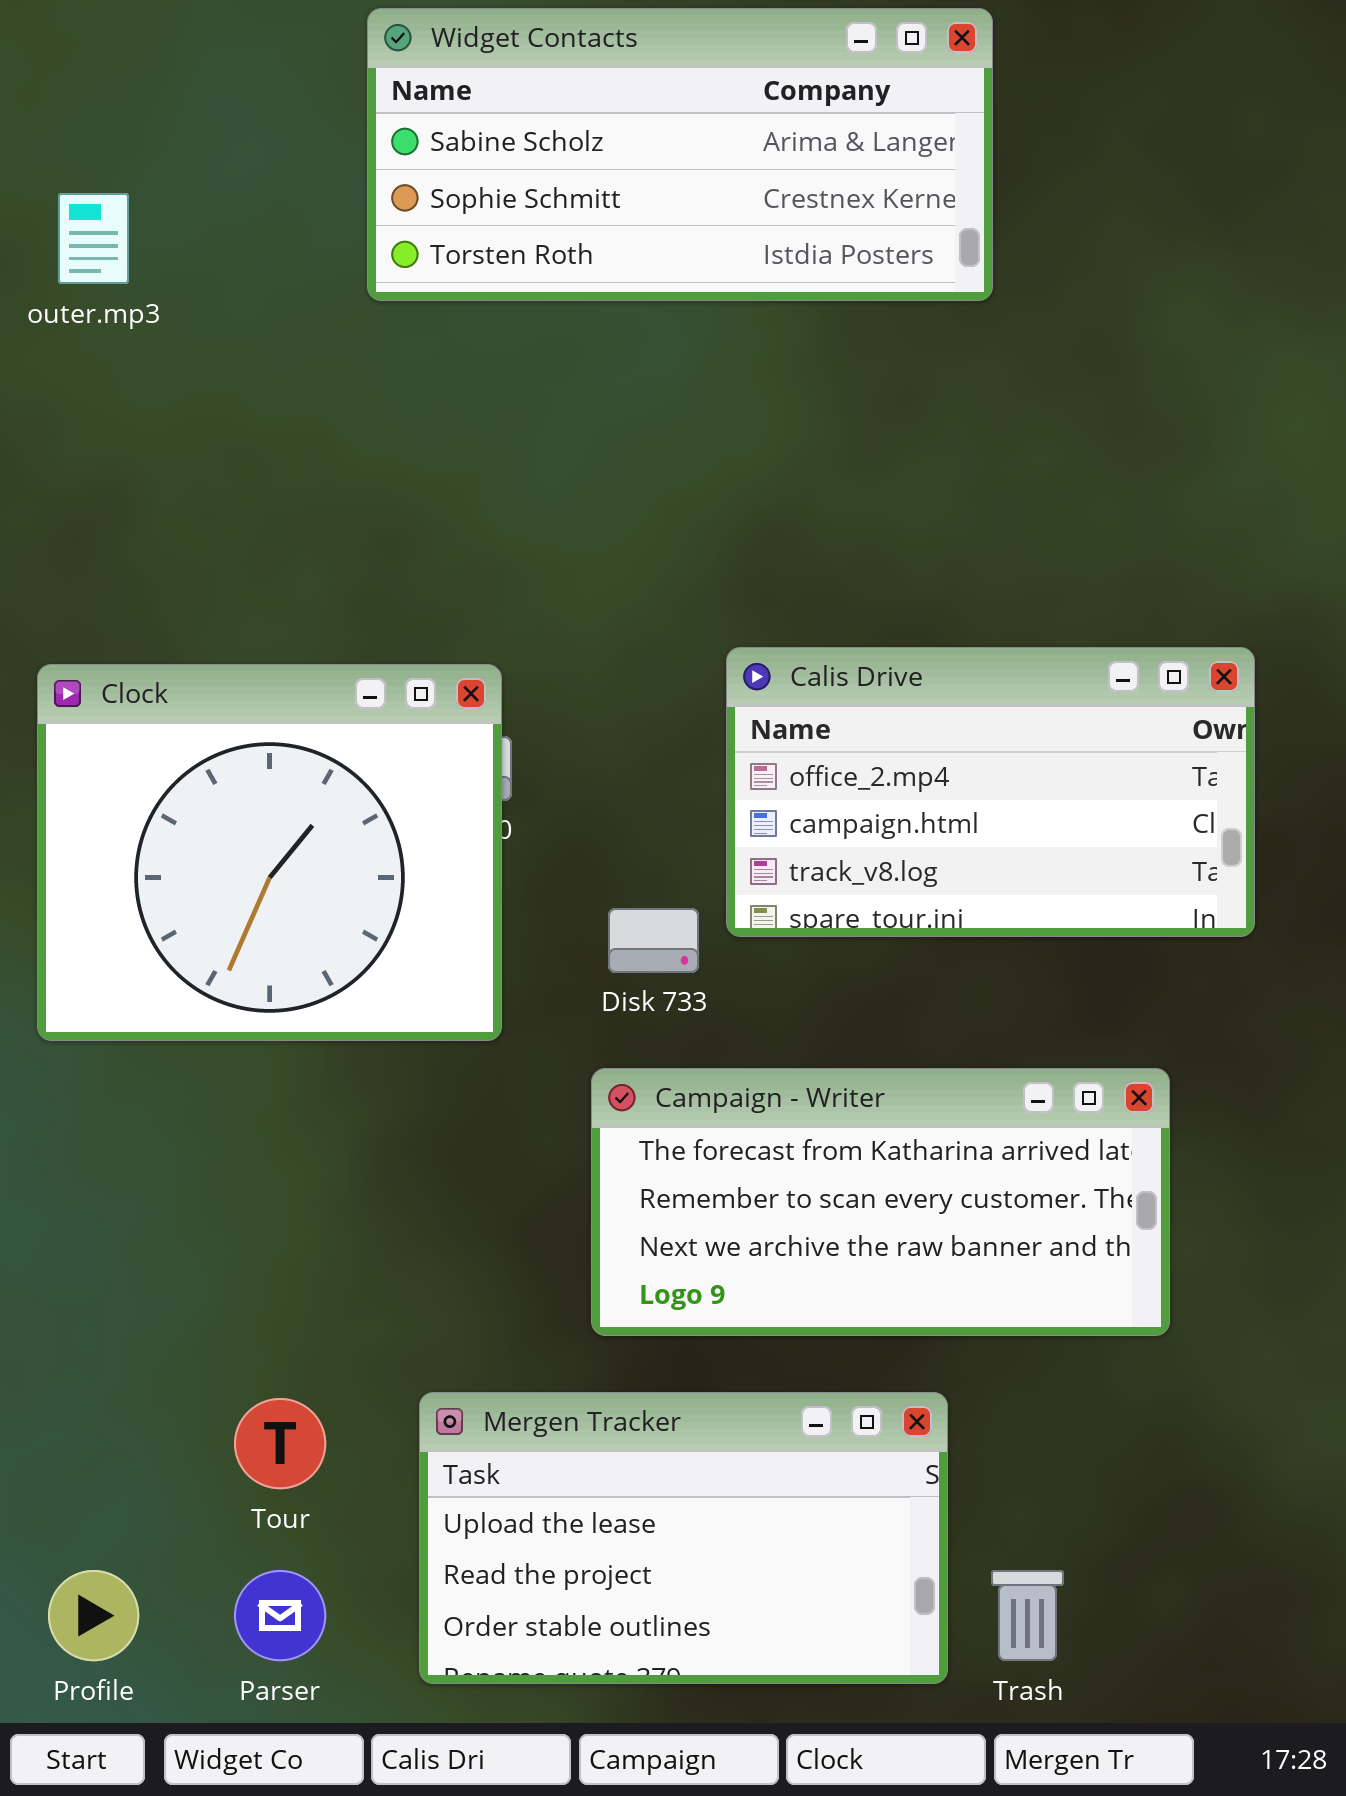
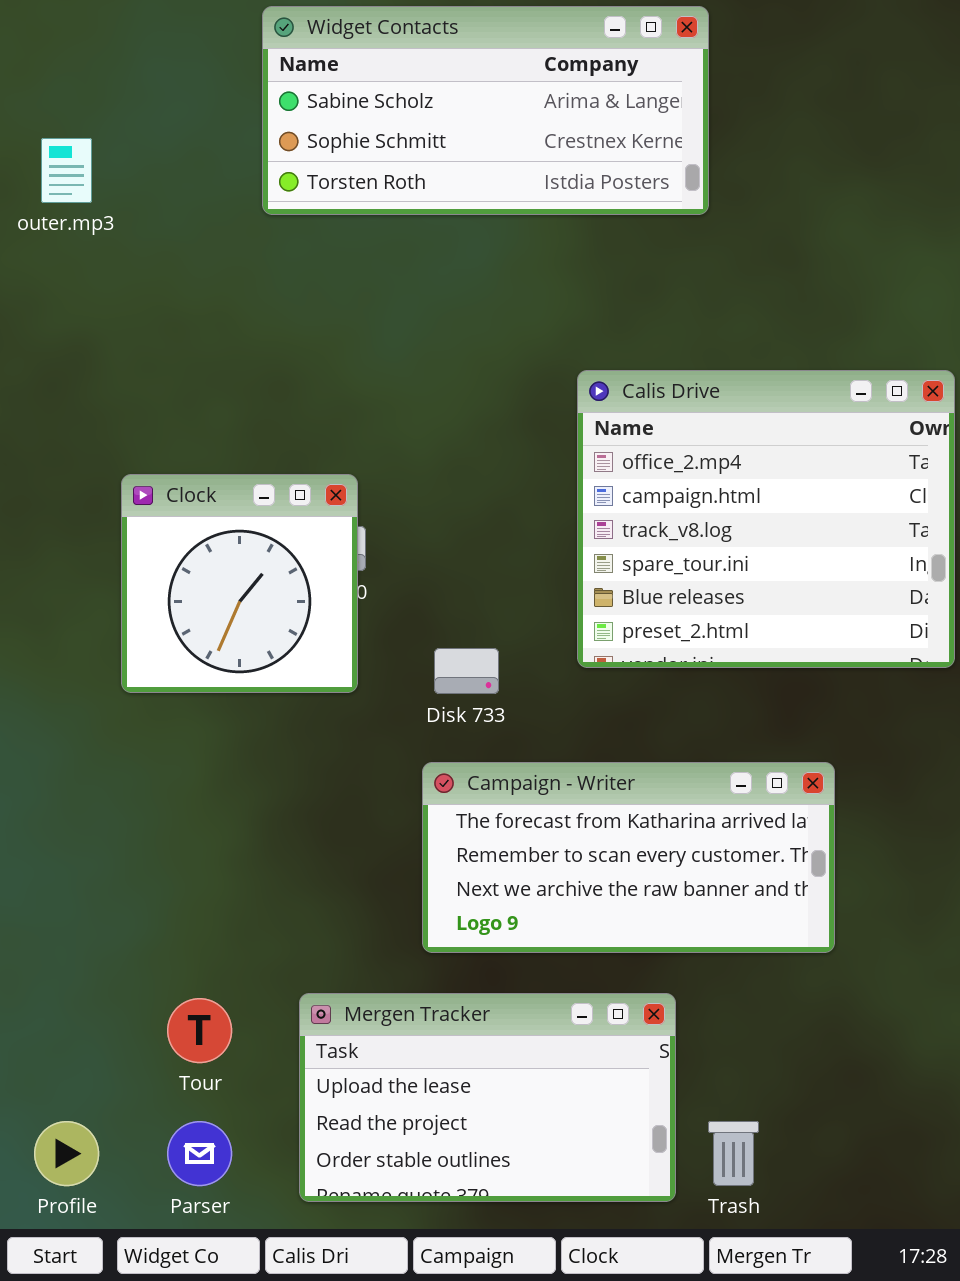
Calis Drive: [726,647,1255,937] -> [577,370,955,668], moved, resized
Clock: [37,664,502,1041] -> [121,474,358,693], resized

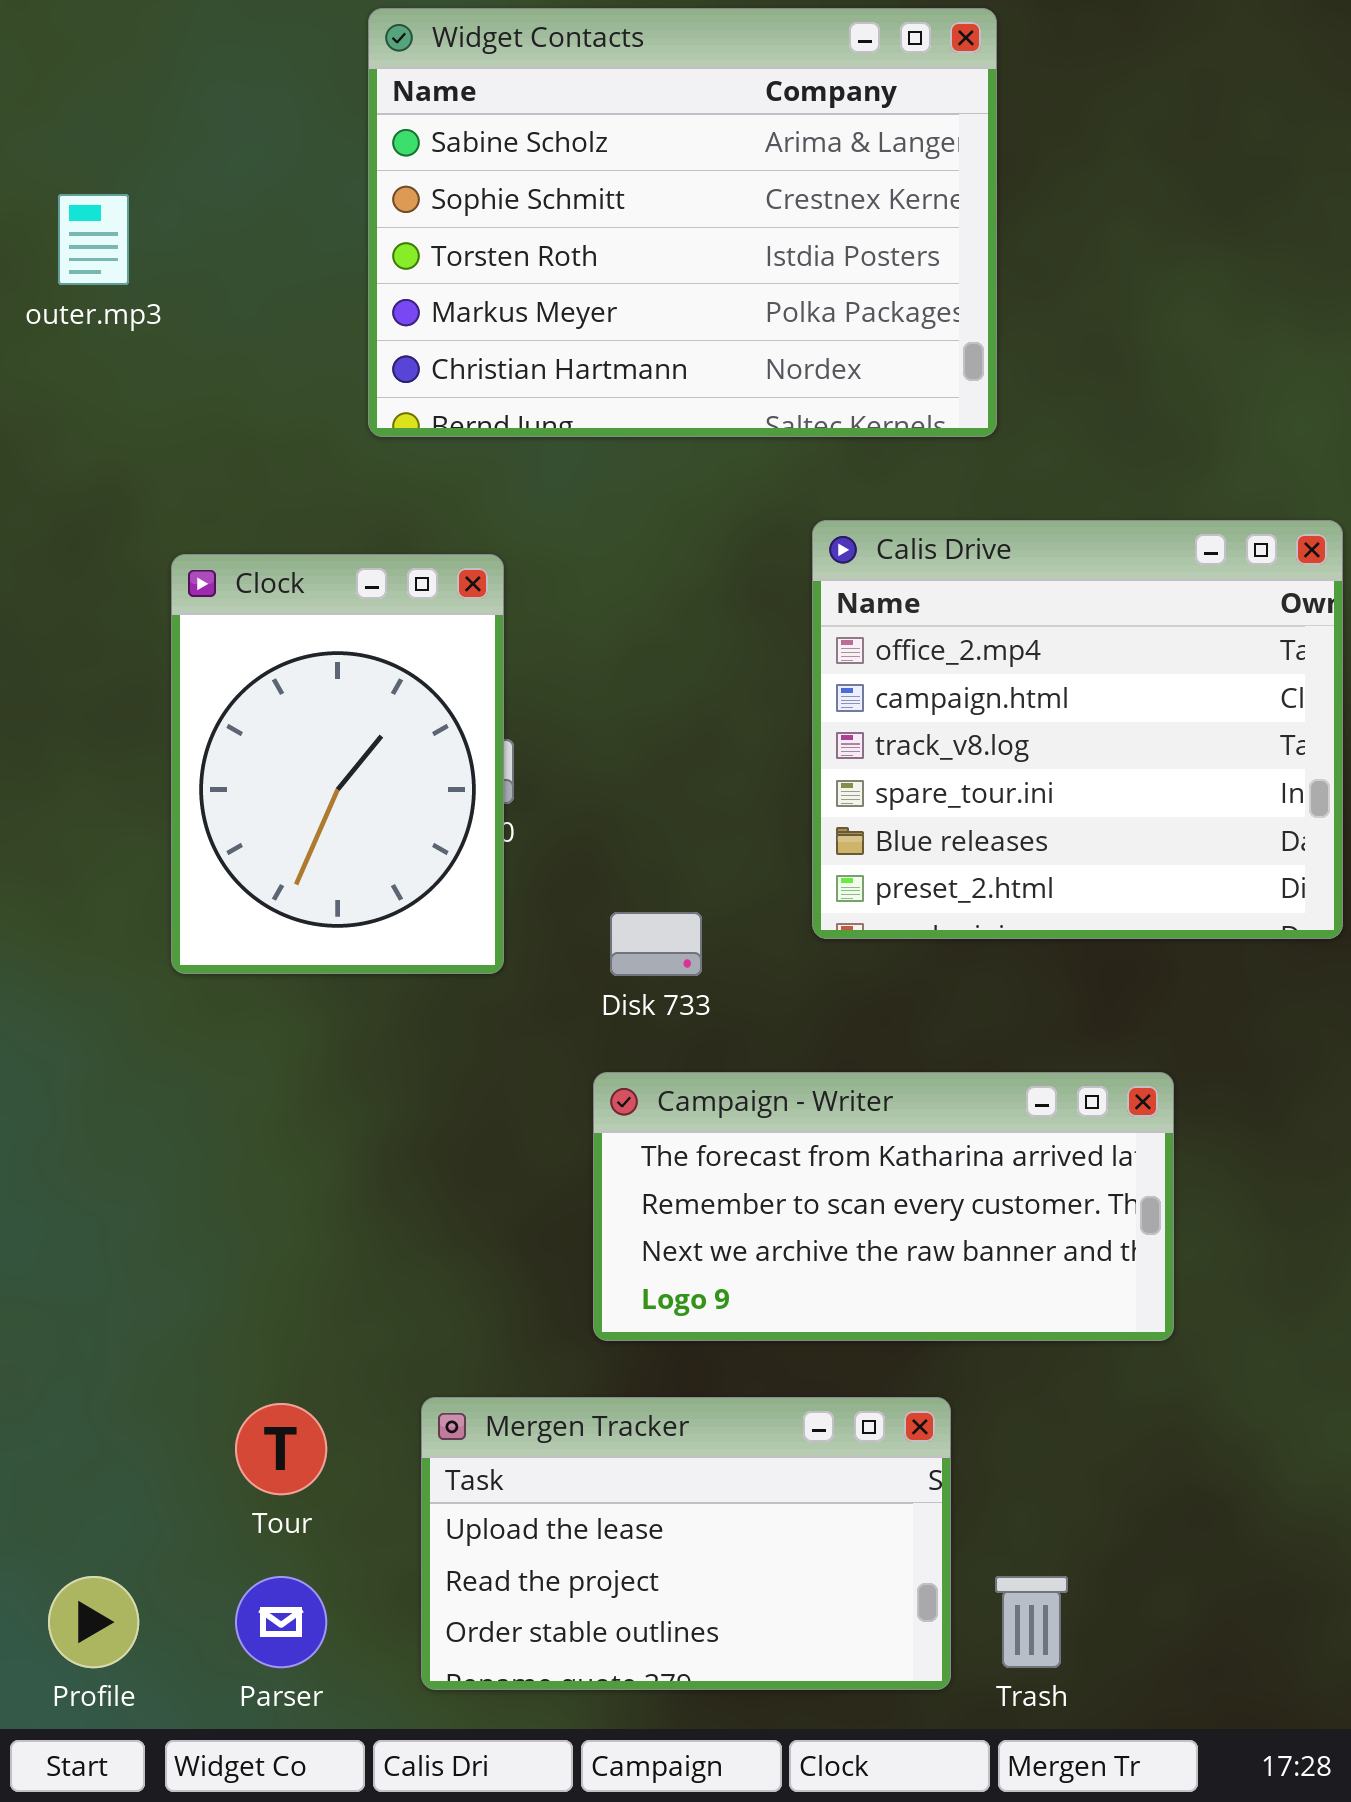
Widget Contacts: [262,6,709,215] -> [368,8,997,437], resized
Clock: [121,474,358,693] -> [171,554,504,974], resized

